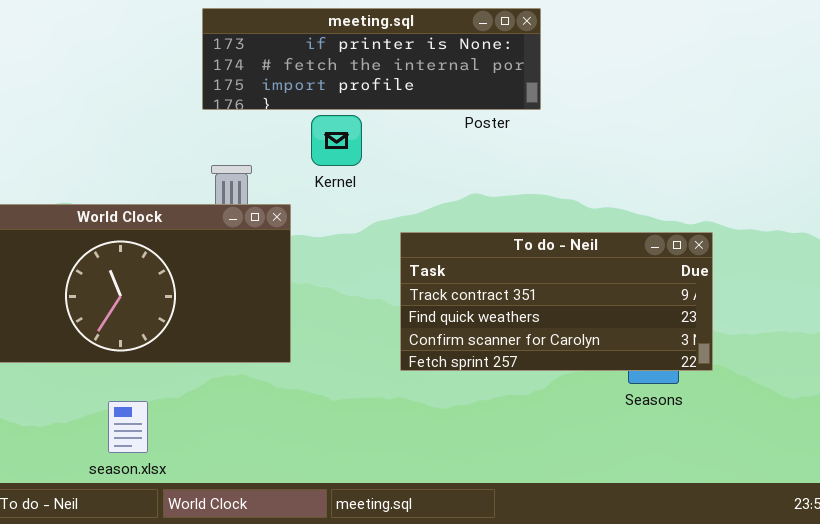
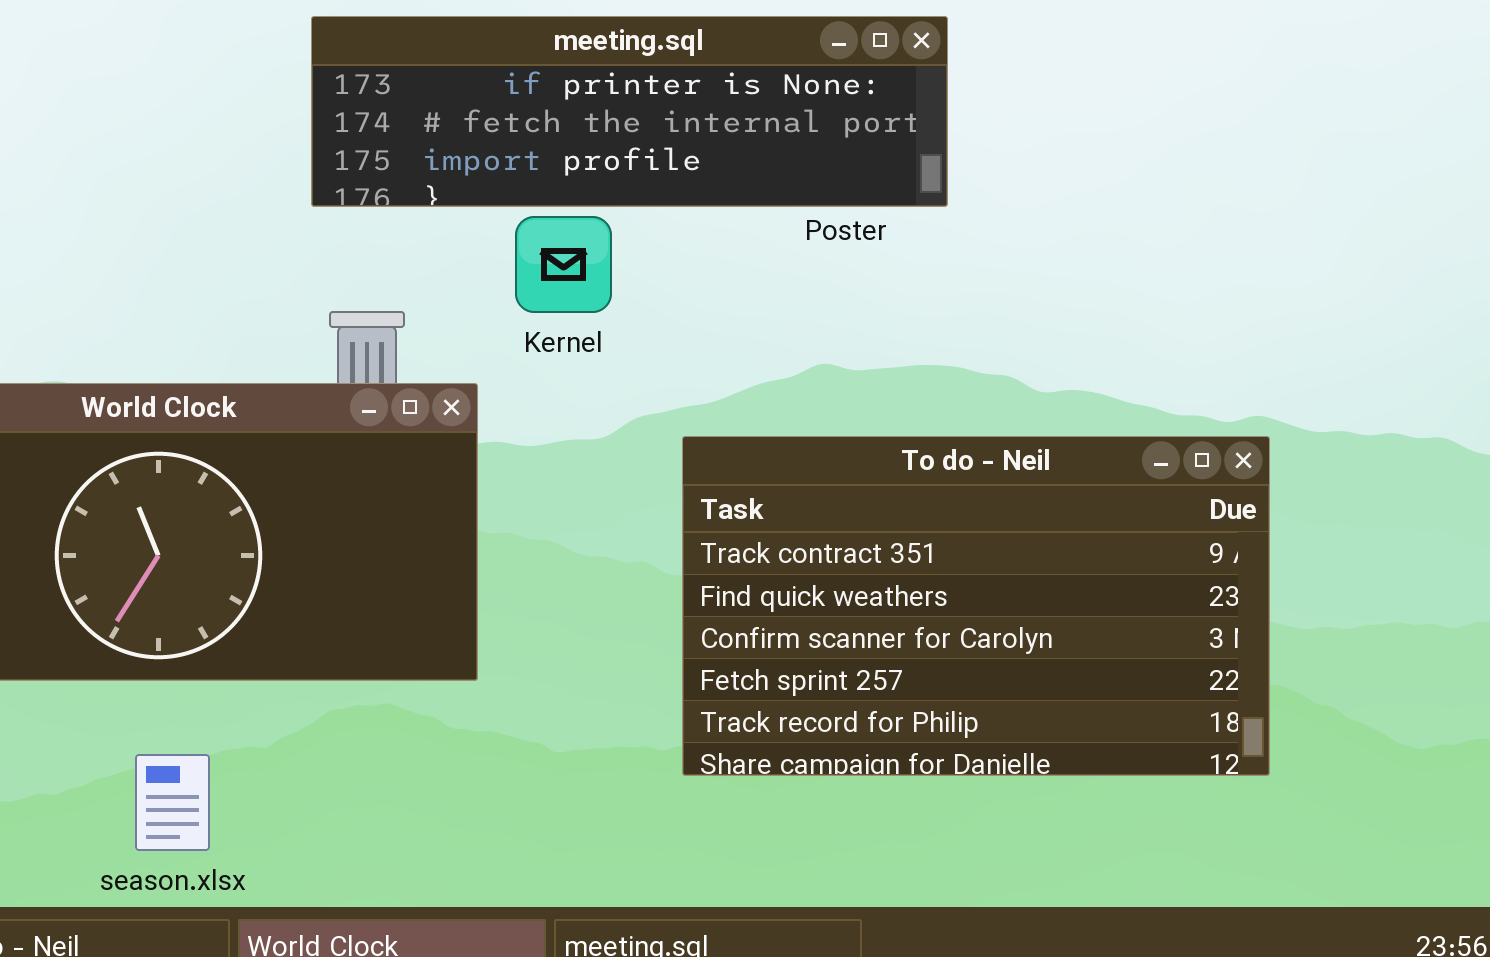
To do - Neil: [400,232,713,371] -> [682,436,1270,776], resized

